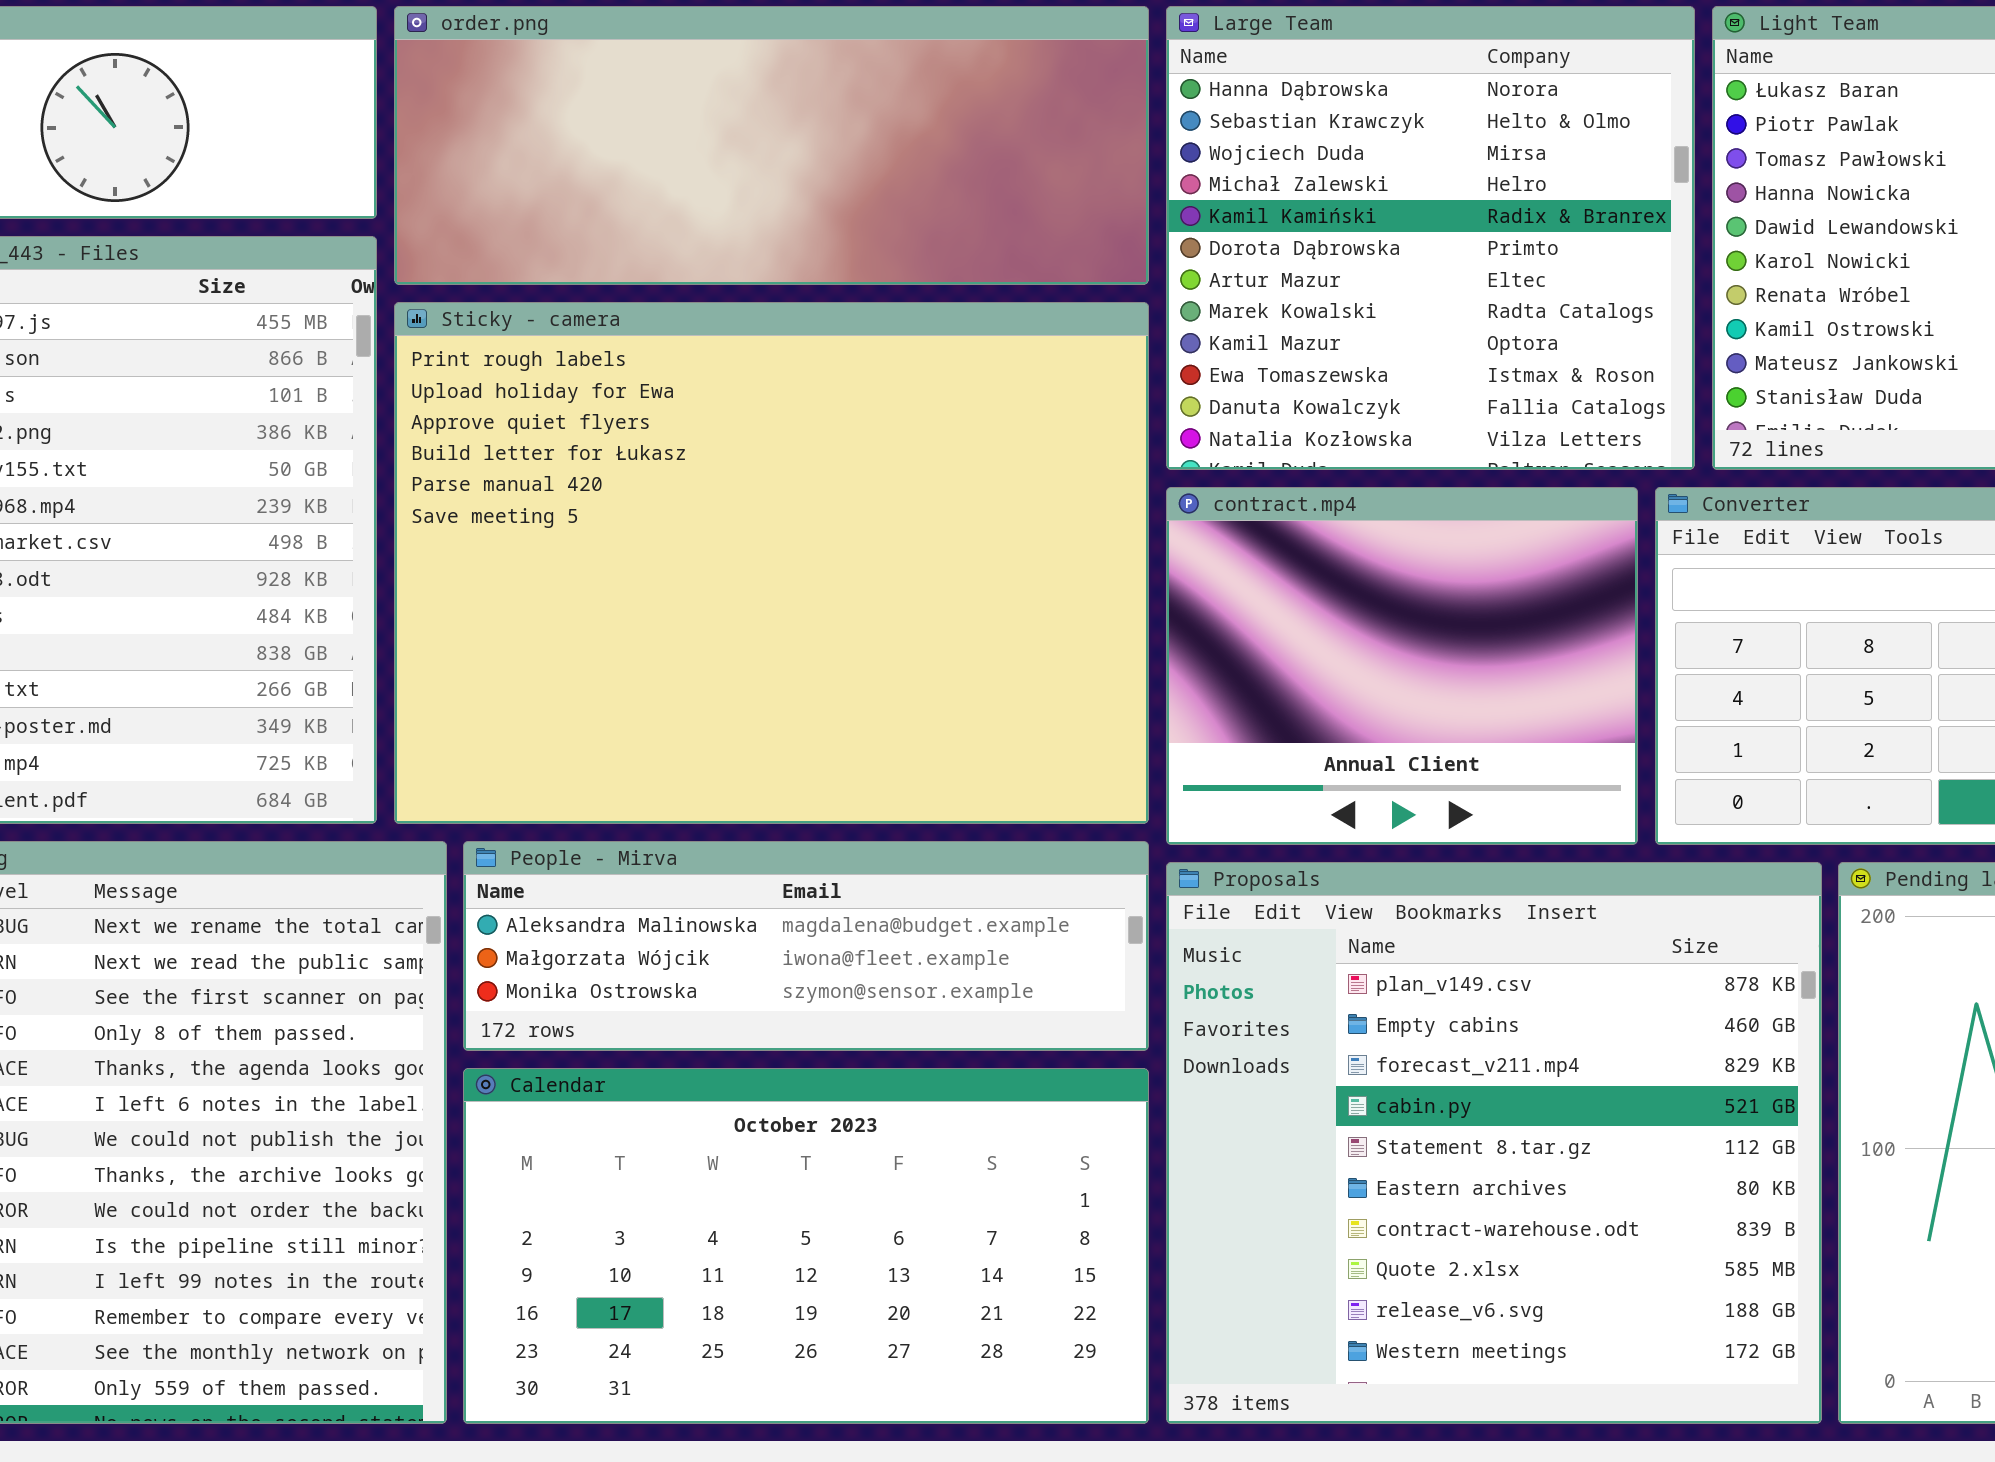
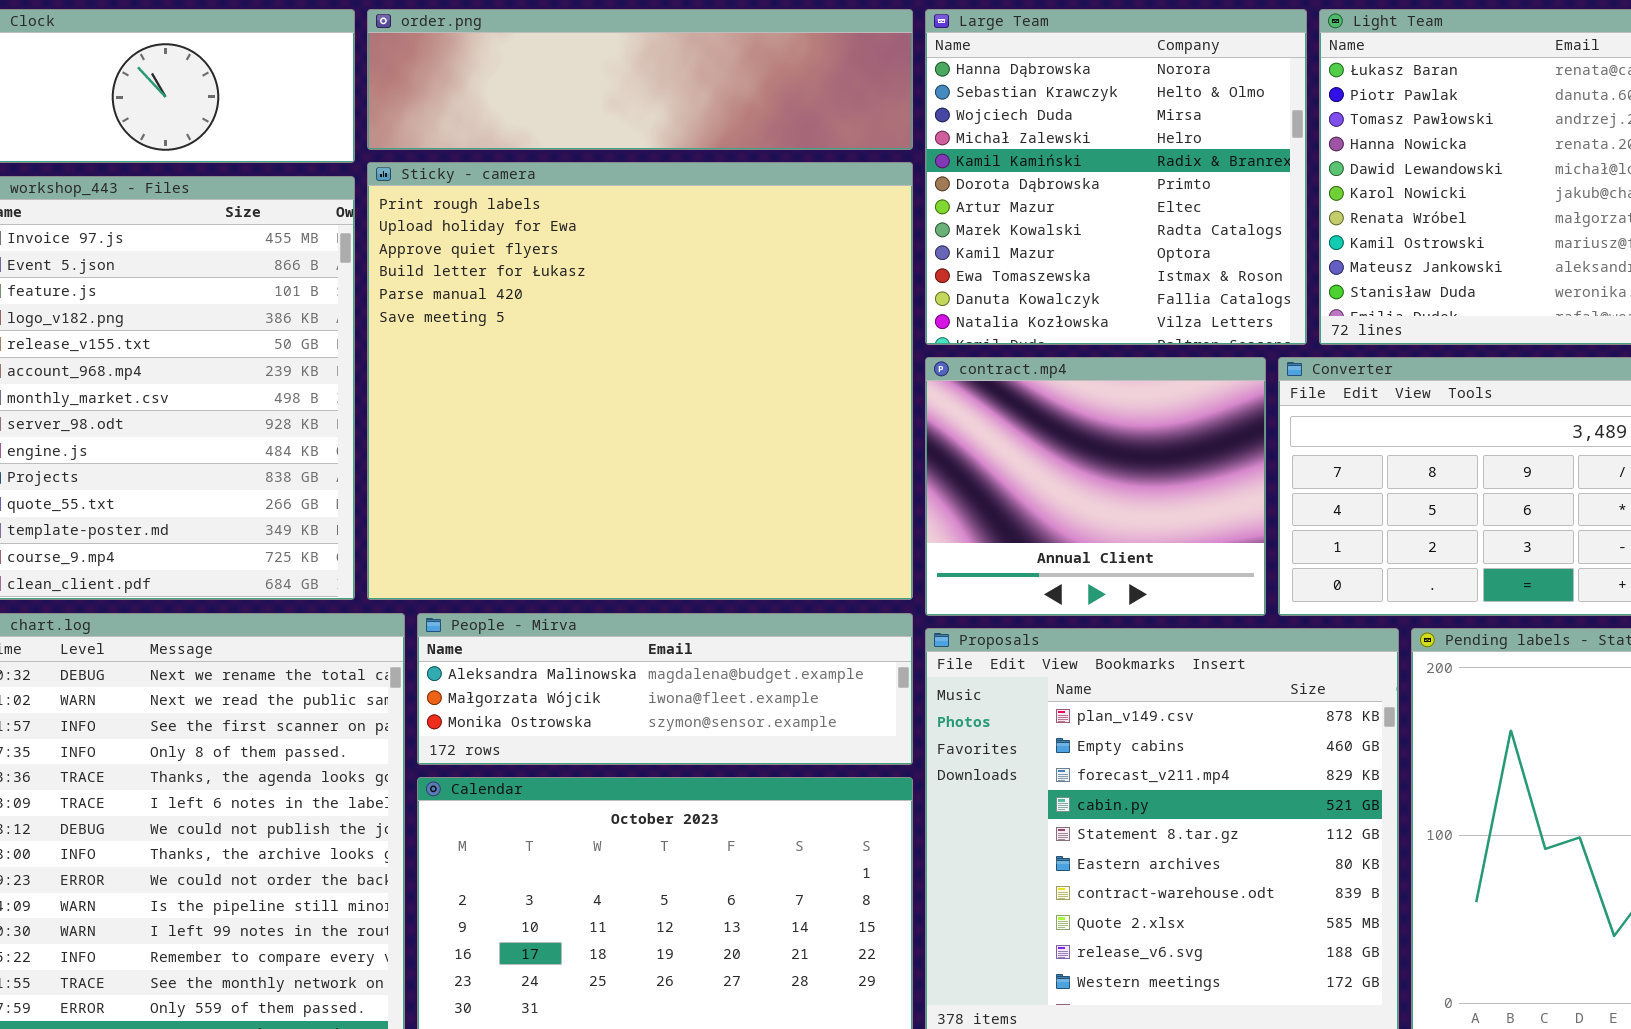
order.png: [394,6,1149,285] -> [367,9,913,150], resized
Sticky - camera: [394,302,1149,824] -> [367,162,913,600], resized

